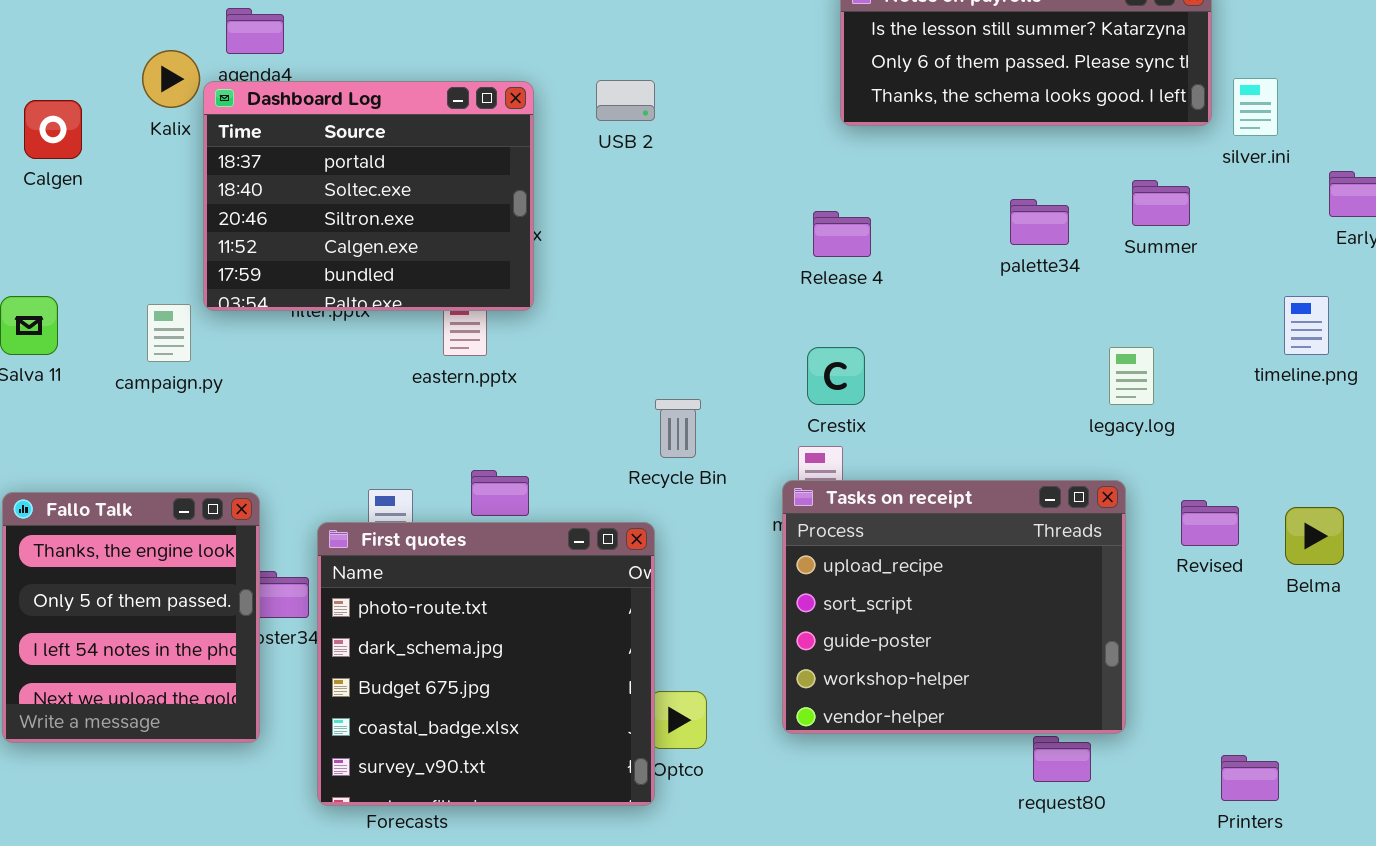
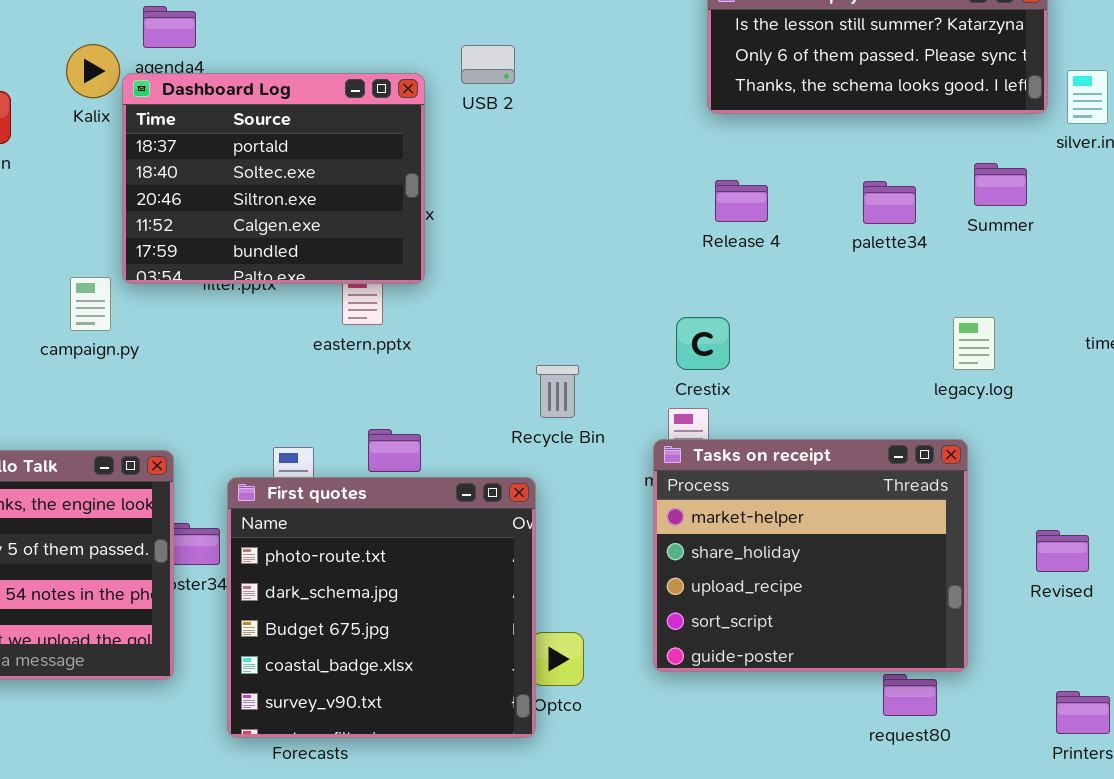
USB 2: [596,80,655,121] -> [461,45,515,84], moved
Release 4: [813,211,871,257] -> [715,180,768,222], moved
Tasks on receipt: [782,480,1126,734] -> [653,439,968,672], scrolled up 2 rows
Revised: [1181,500,1239,546] -> [1036,530,1089,572], moved

